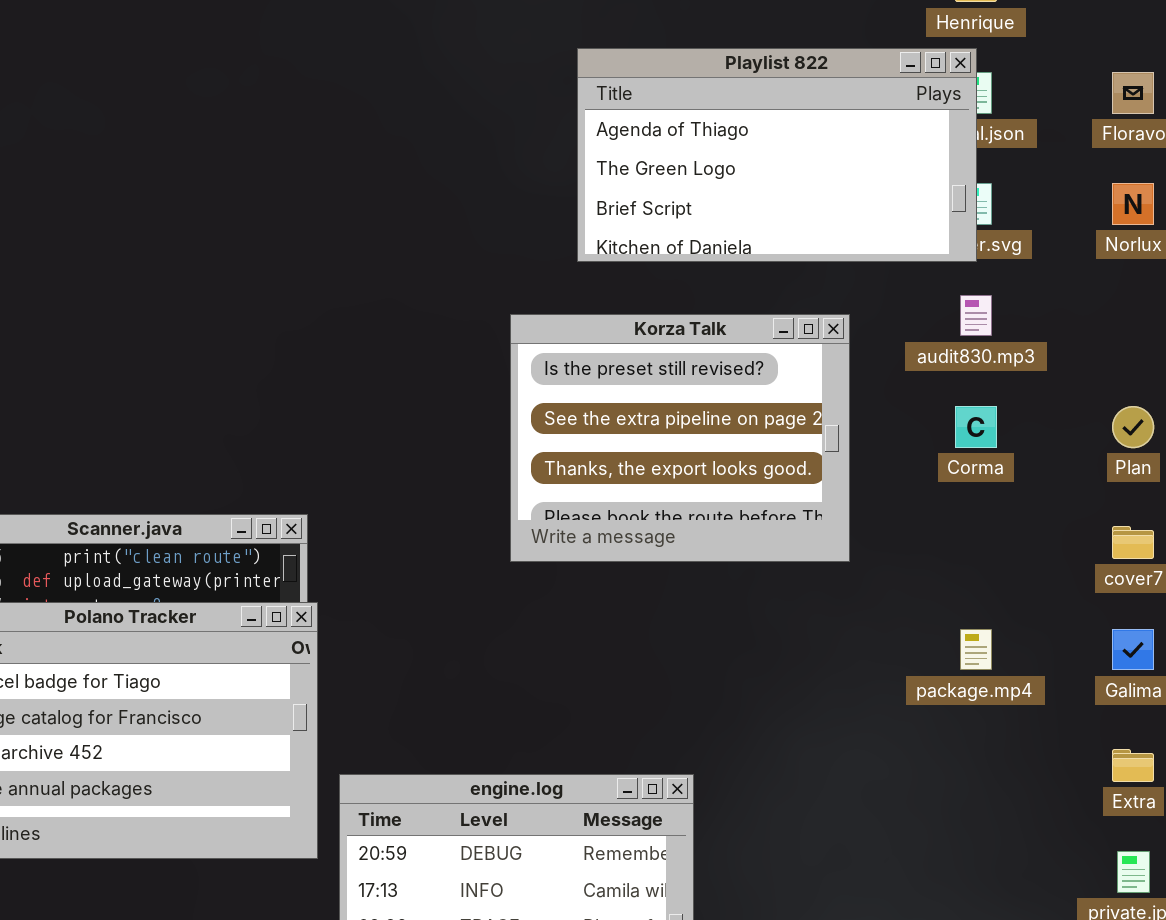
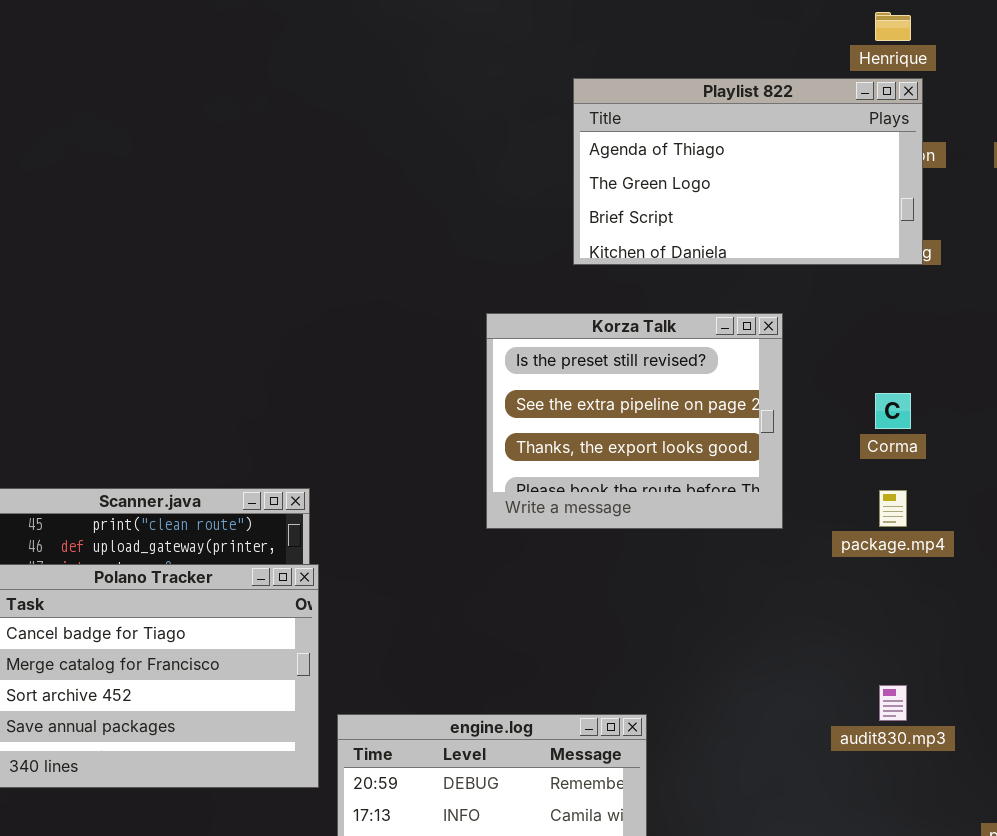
Playlist 822: [577,48,977,262] -> [573,78,923,265], moved
audit830.mp3: [960,295,992,336] -> [879,685,907,721], moved
package.mp4: [960,629,992,670] -> [879,490,907,527], moved

